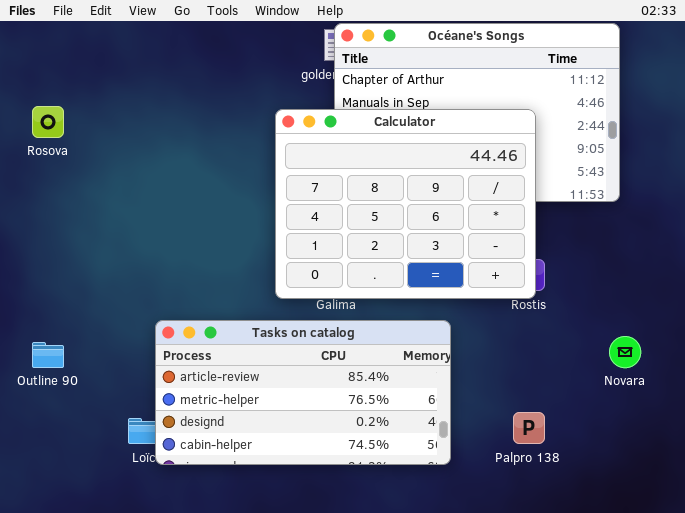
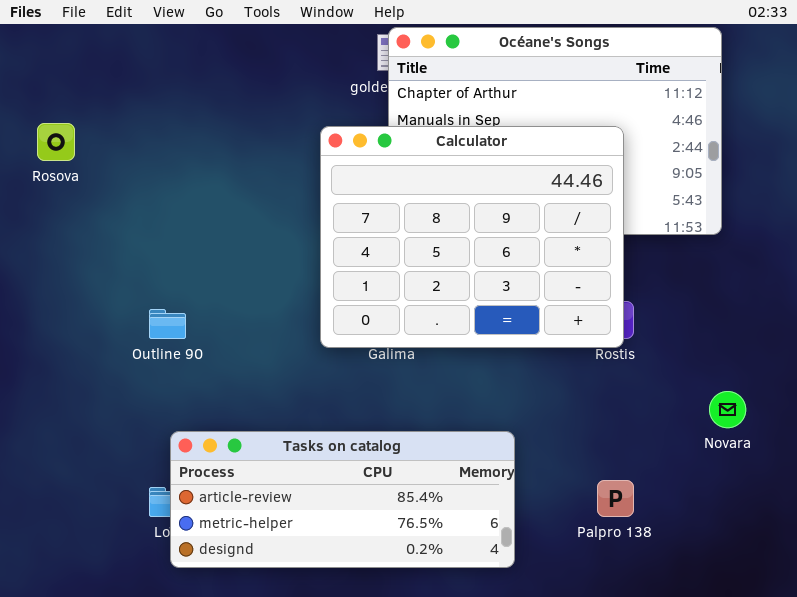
Tasks on catalog: [155,320,451,465] -> [170,431,515,568], moved, resized
Outline 90: [32,342,64,368] -> [149,309,186,339], moved

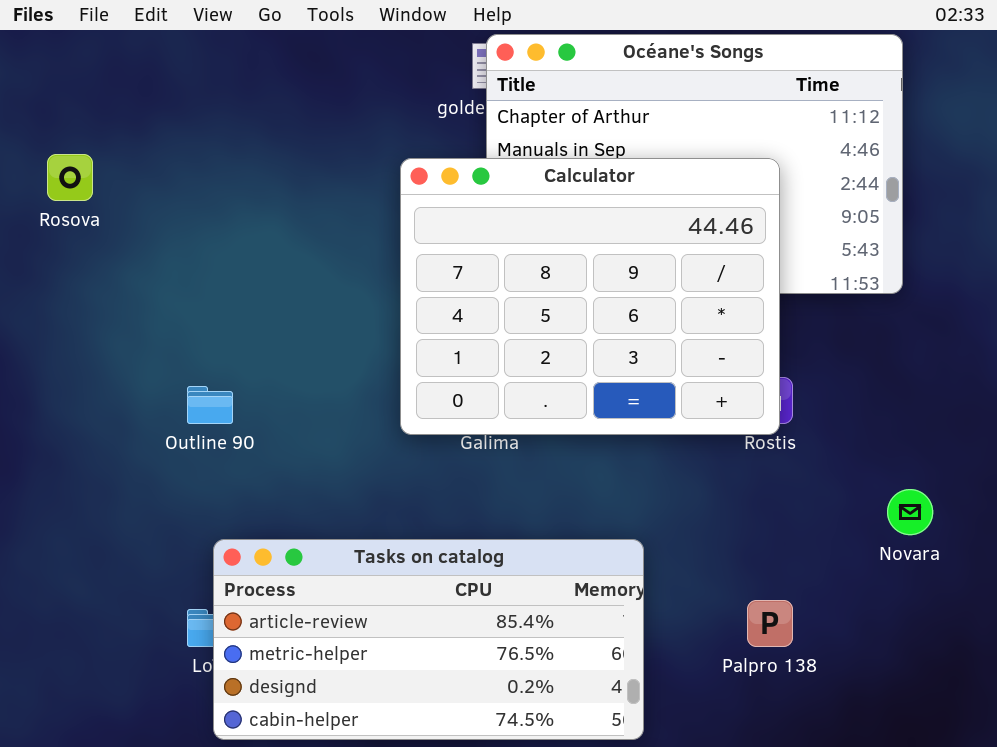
Tasks on catalog: [170,431,515,568] -> [213,539,644,740], resized

